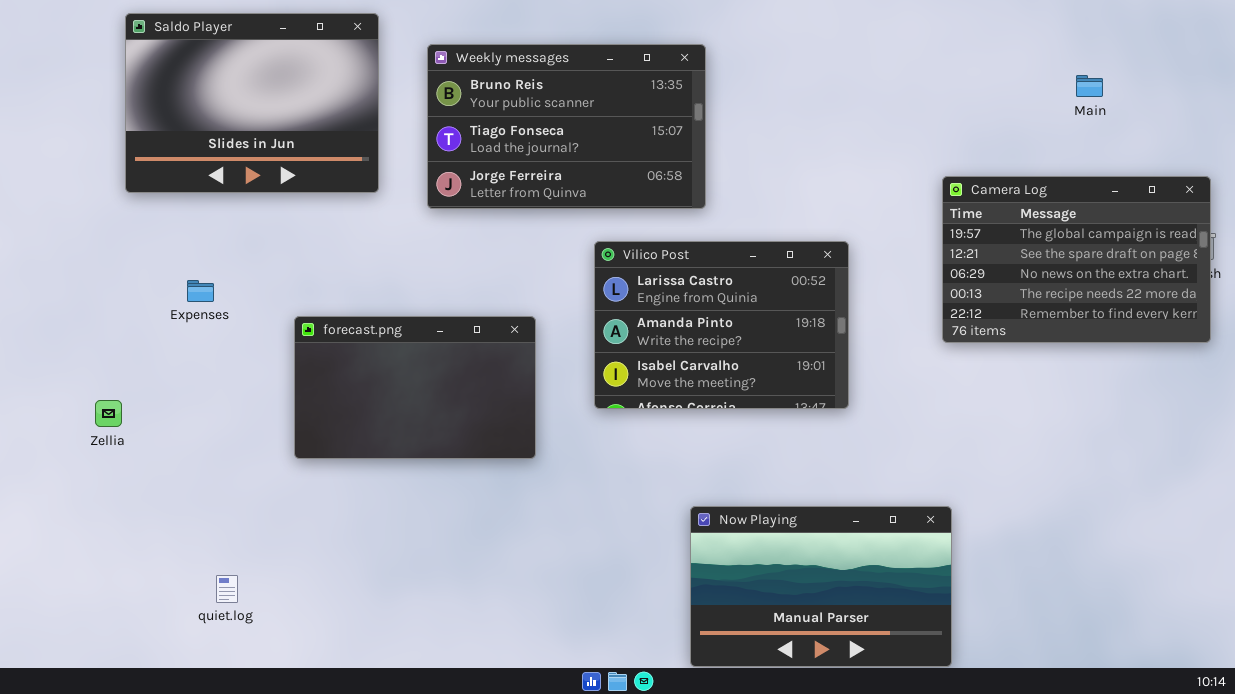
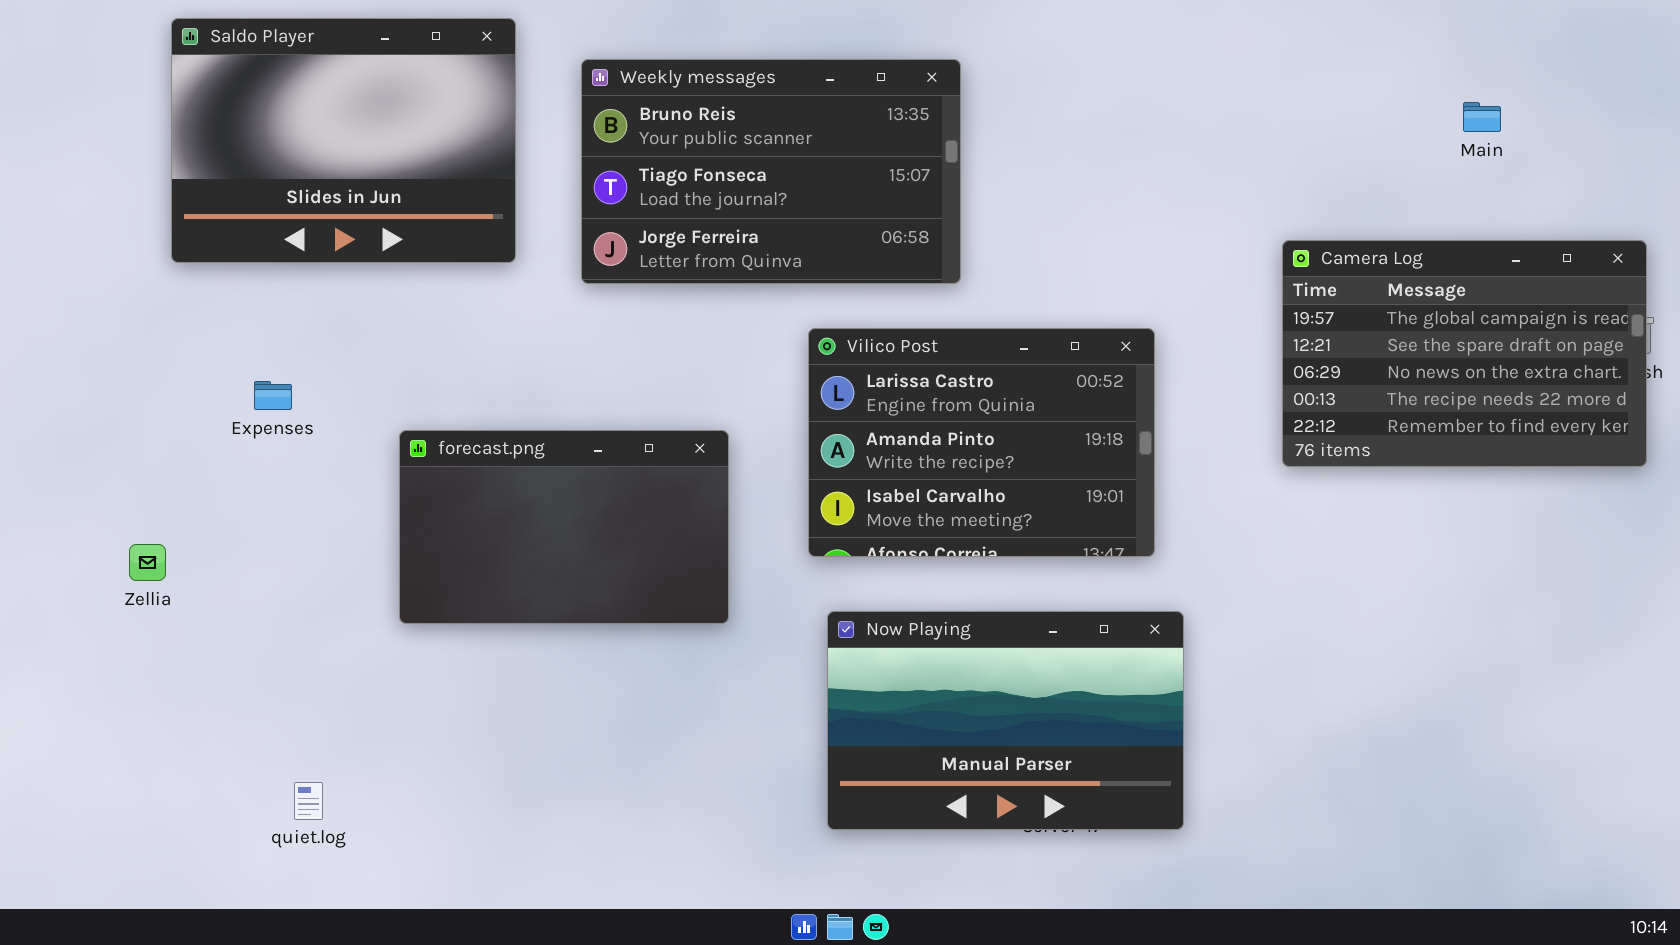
Now Playing: [690,506,952,667] -> [827,611,1184,830], moved

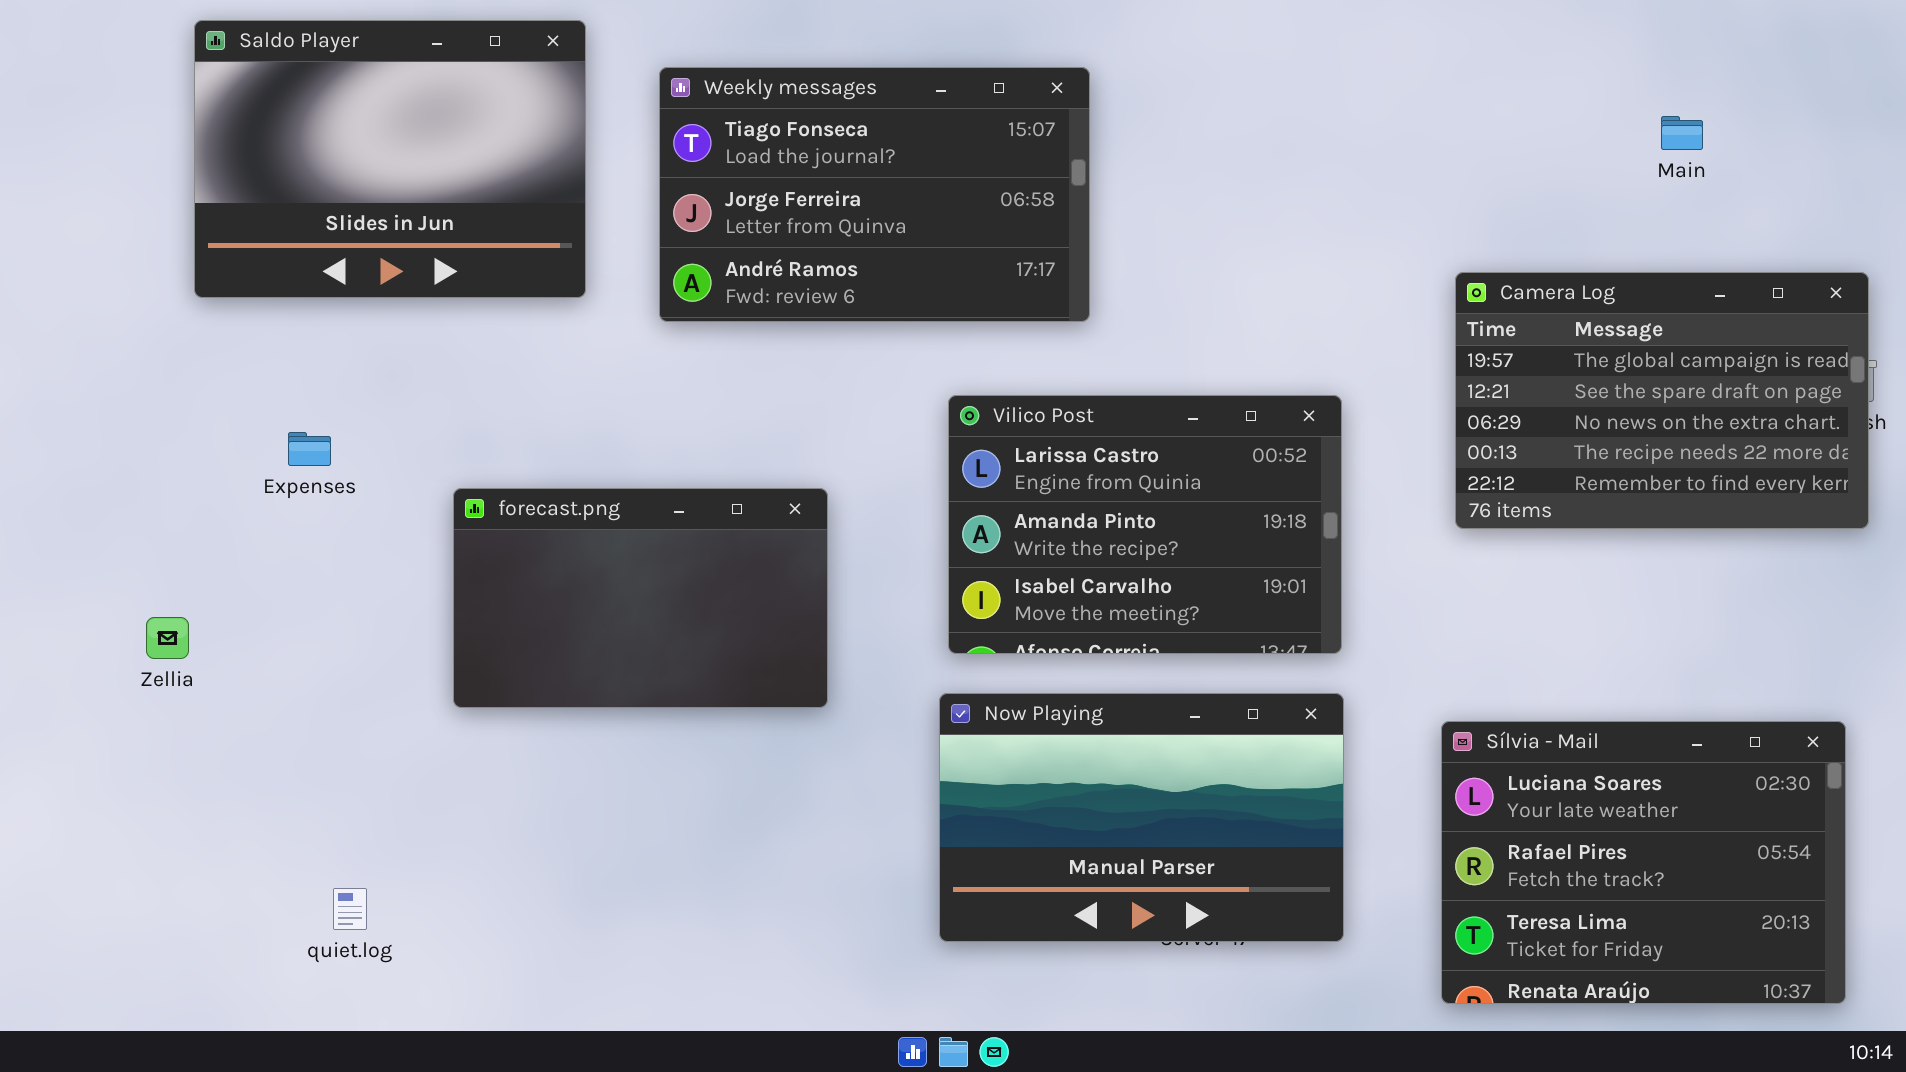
Weekly messages: [581,59,961,284] -> [659,67,1090,322], scrolled down 1 row
Vilico Post: [808,328,1155,557] -> [948,395,1342,654], moved
Sílvia - Mail: none -> [1441,721,1846,1004], opened

